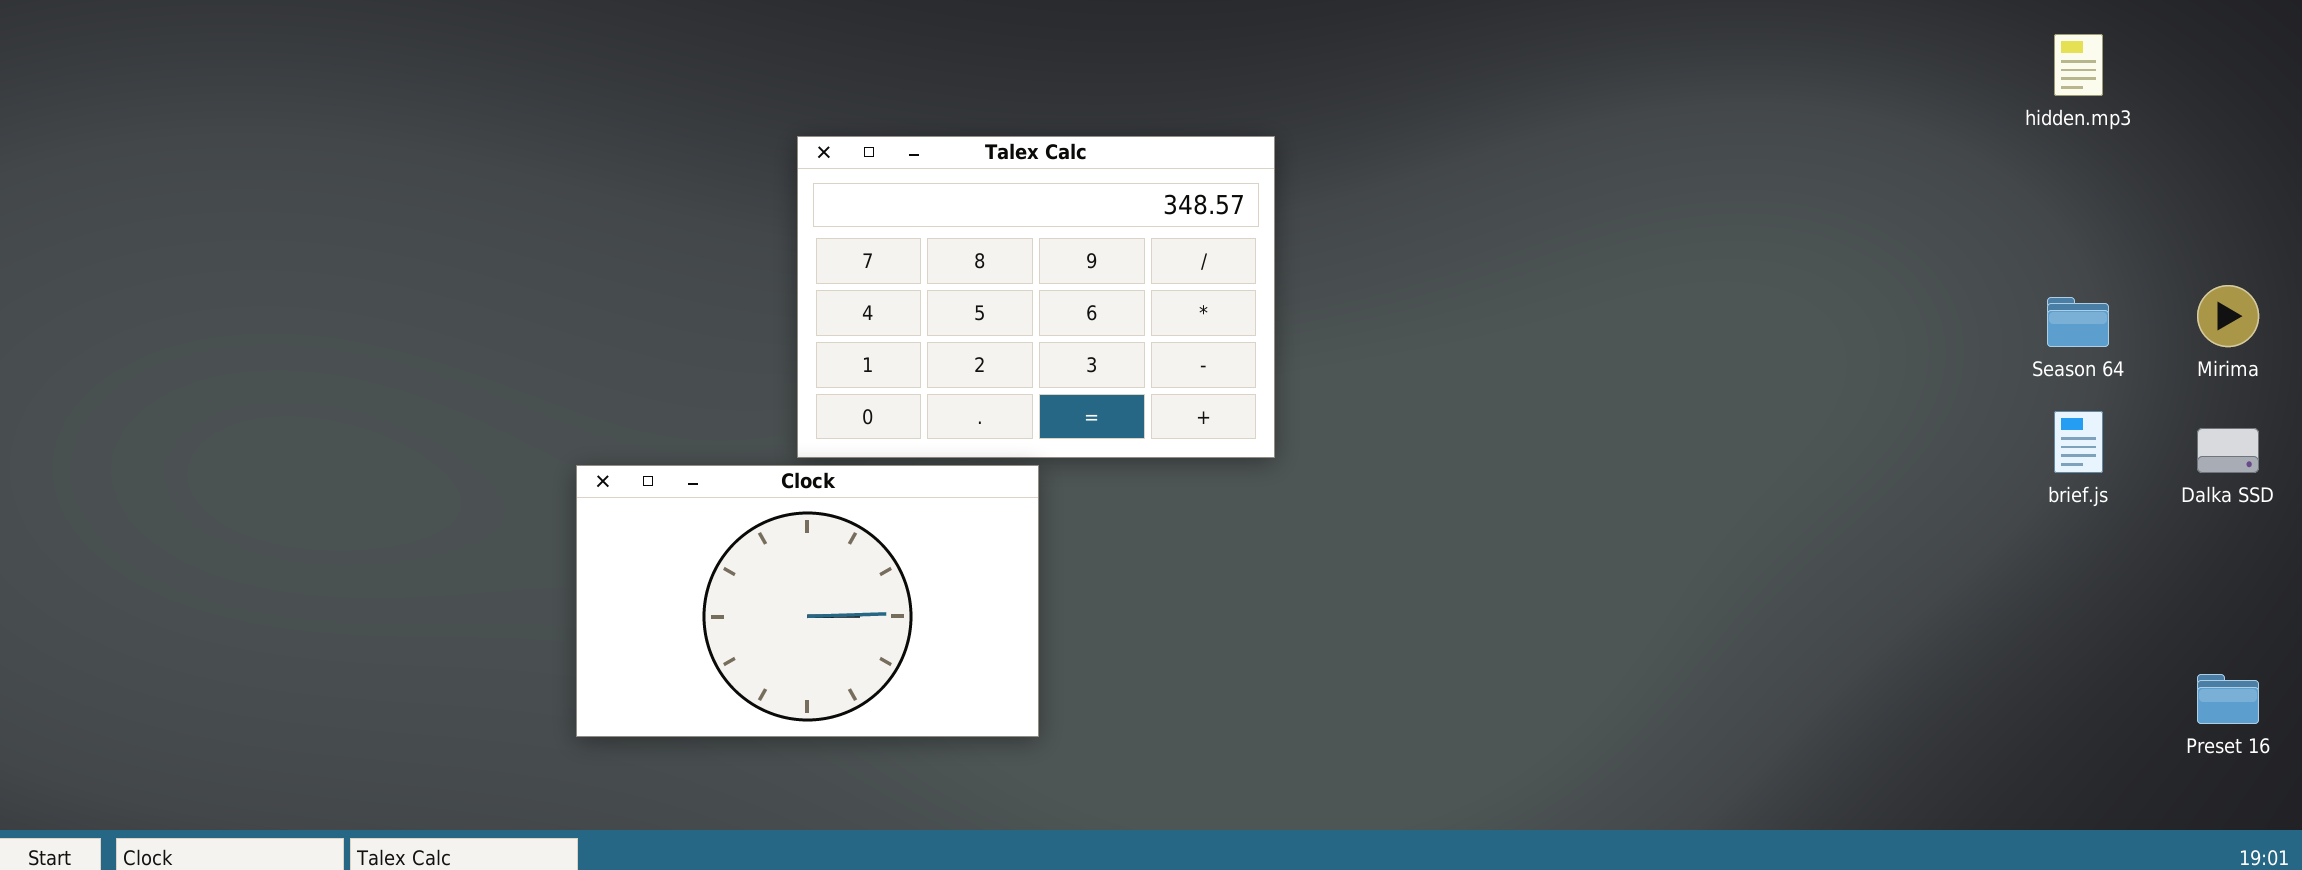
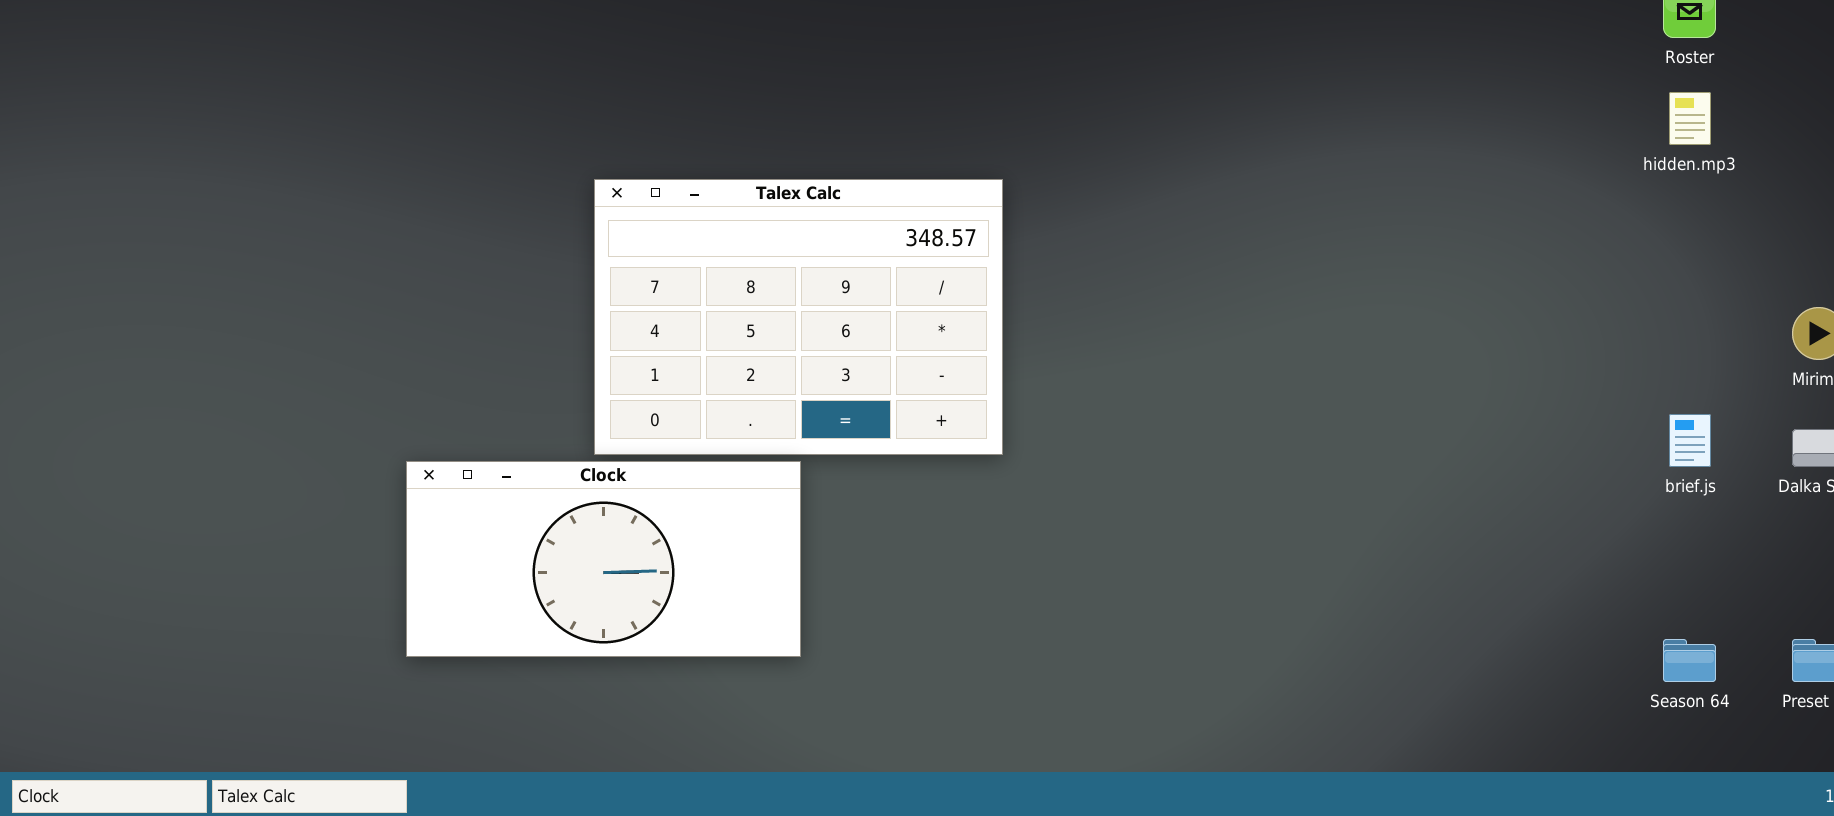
Season 64: [2047,297,2109,347] -> [1663,639,1716,682], moved
Clock: [576,465,1039,737] -> [406,461,801,657], resized

